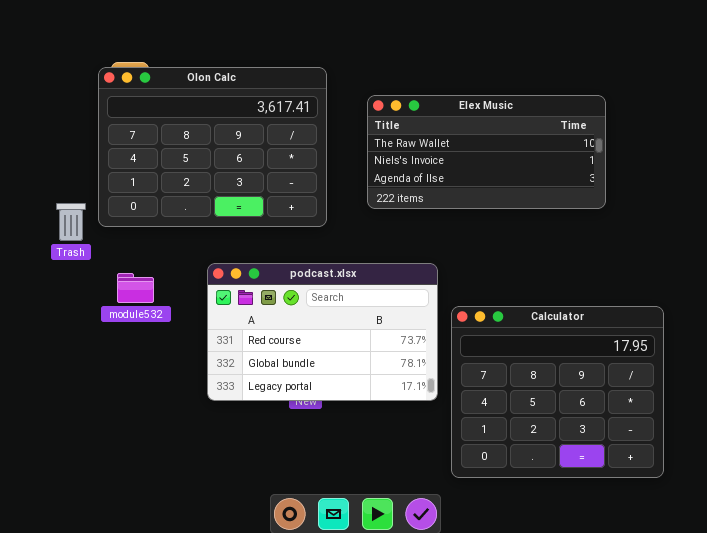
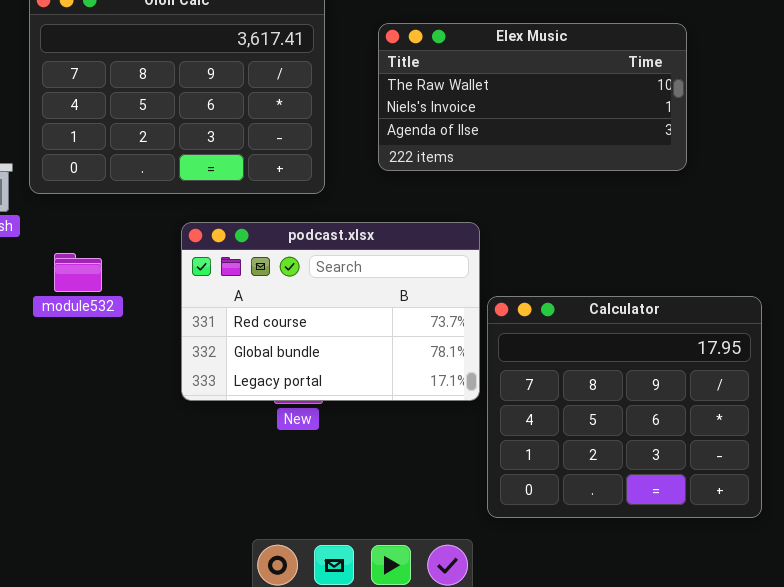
podcast.xlsx: [207,263,438,401] -> [181,222,480,401], moved

